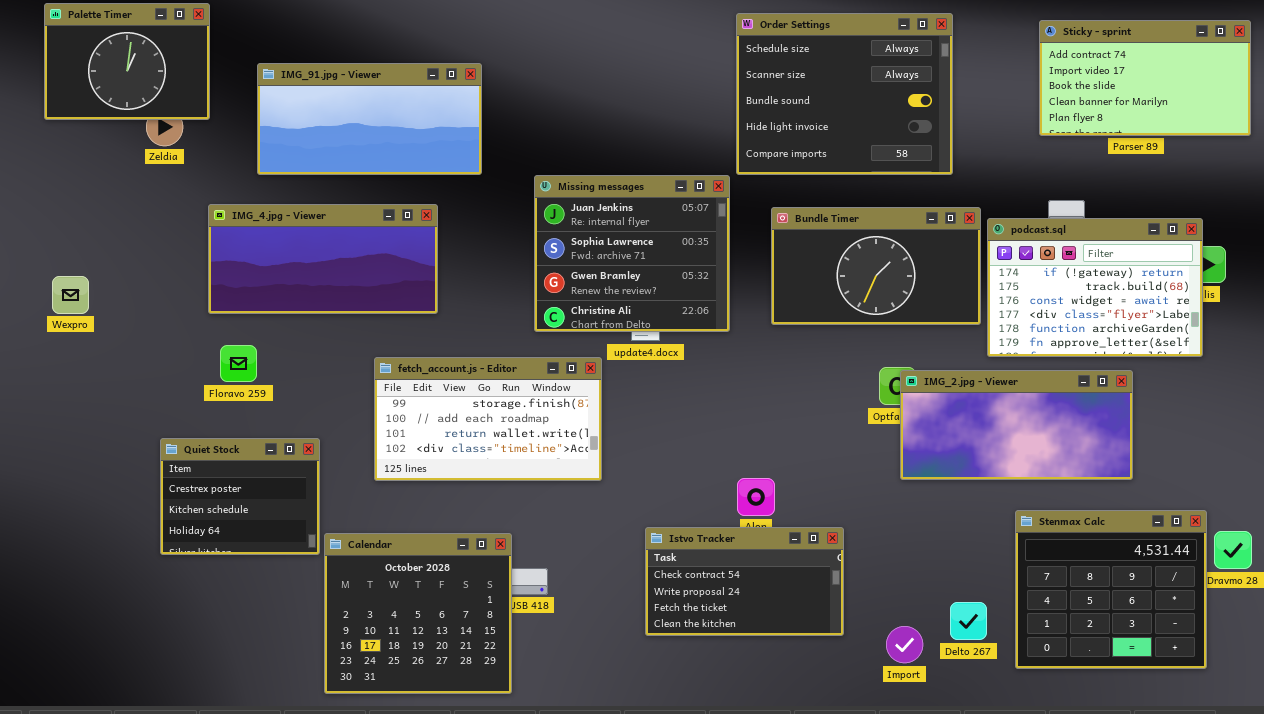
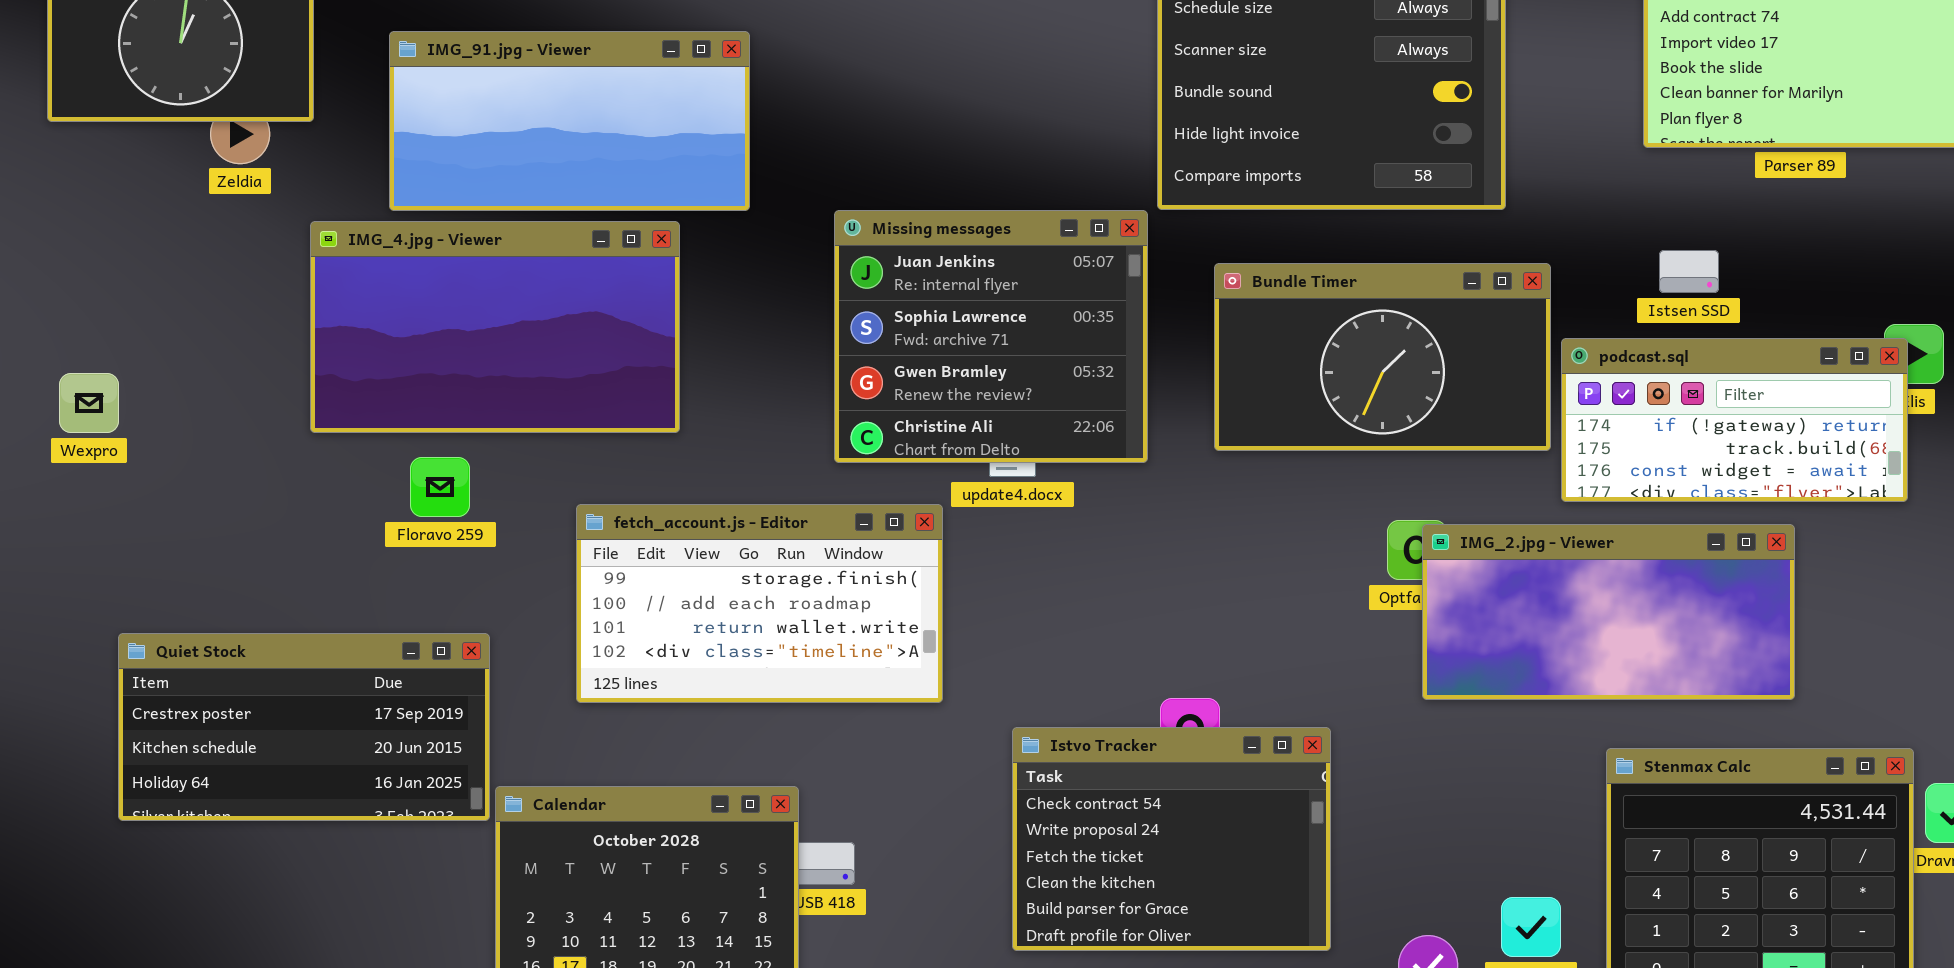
IMG_4.jpg - Viewer: [208,204,438,314] -> [310,221,680,433], resized
podcast.sql: [987,218,1203,357] -> [1561,338,1908,502], resized
Floravo 259: [220,345,257,382] -> [410,457,470,517], moved
Quiet Stock: [160,438,320,555] -> [118,633,490,821], resized
Istvo Tracker: [645,527,844,636] -> [1012,727,1331,951], resized

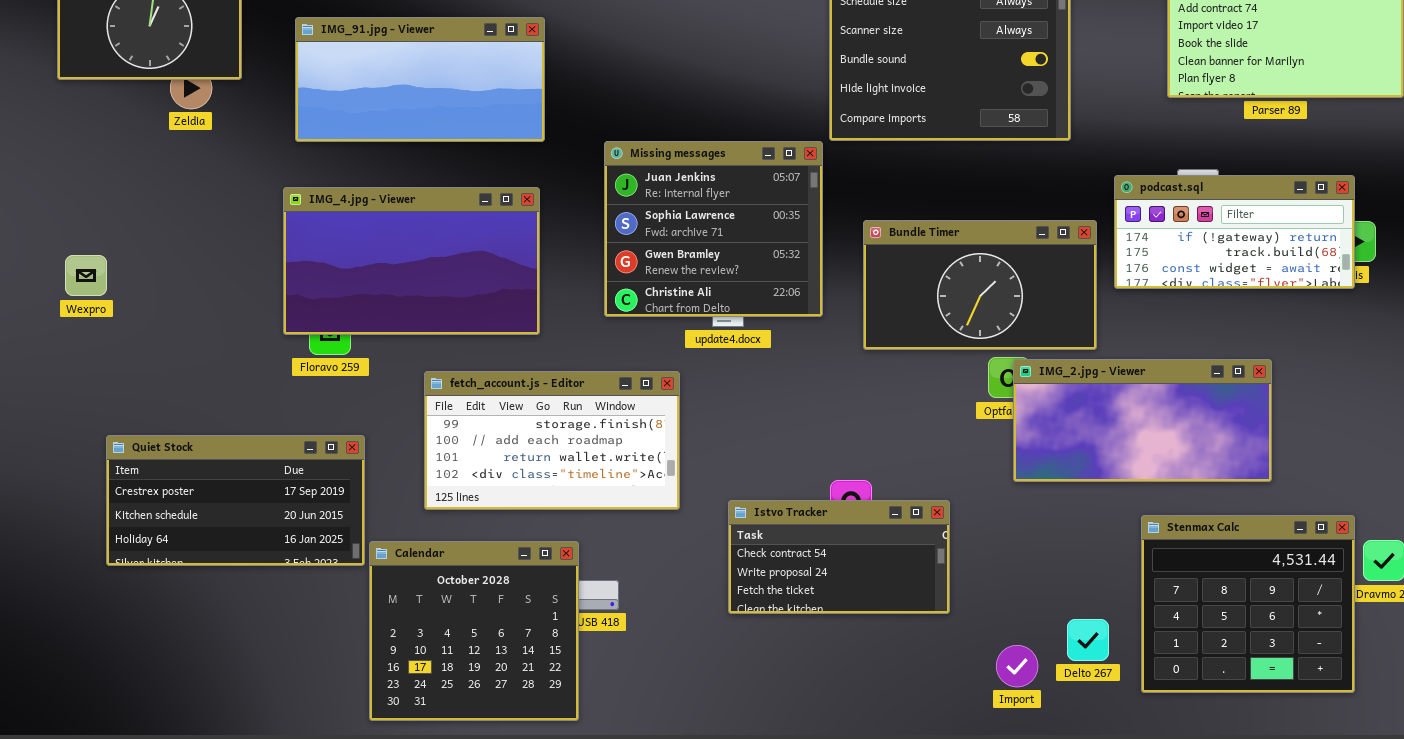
IMG_4.jpg - Viewer: [310,221,680,433] -> [283,187,540,335], moved
Bundle Timer: [1214,263,1551,451] -> [863,220,1097,350], moved
podcast.sql: [1561,338,1908,502] -> [1114,175,1355,289], moved
fetch_account.js - Editor: [576,504,943,703] -> [424,371,680,510], moved
Istvo Tracker: [1012,727,1331,951] -> [728,500,950,614], resized

